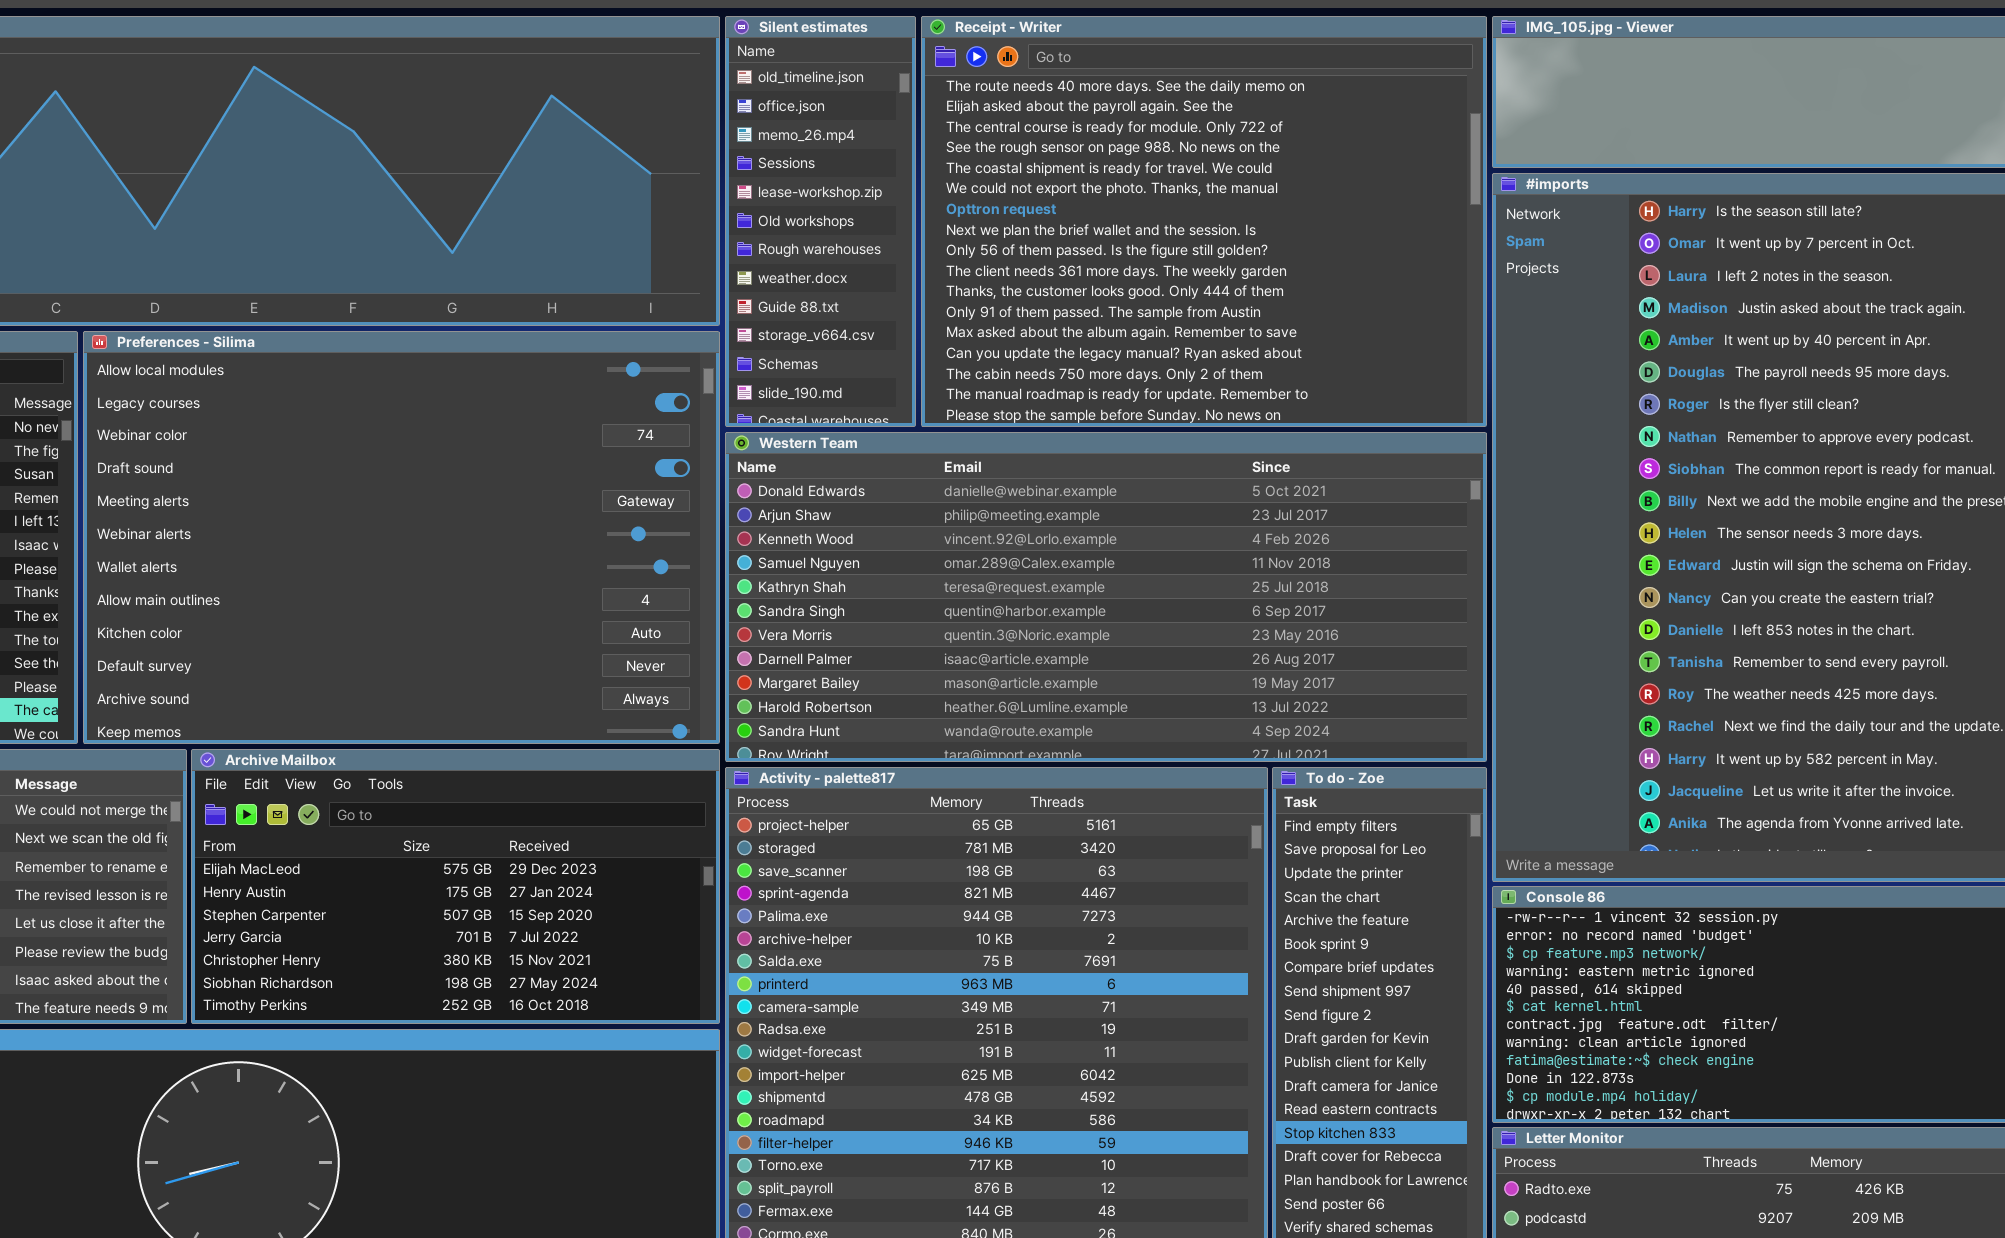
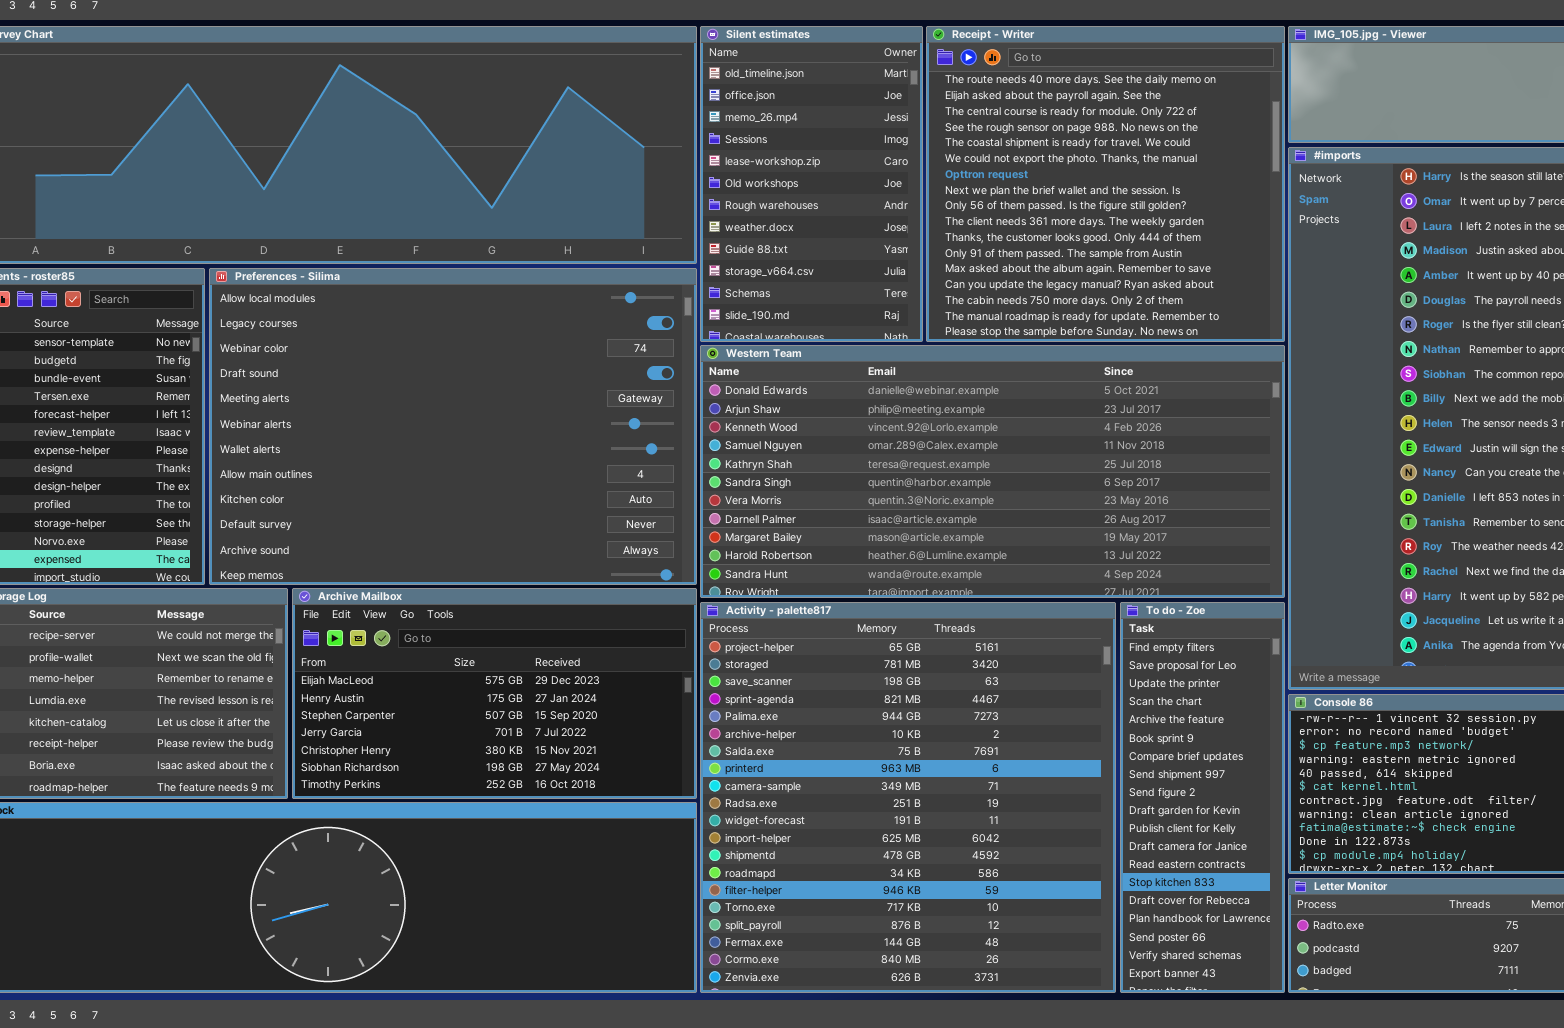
Silent estimates: [725,16,916,427] -> [700,26,923,342], resized
Receipt - Writer: [921,16,1487,427] -> [926,26,1285,342], resized

